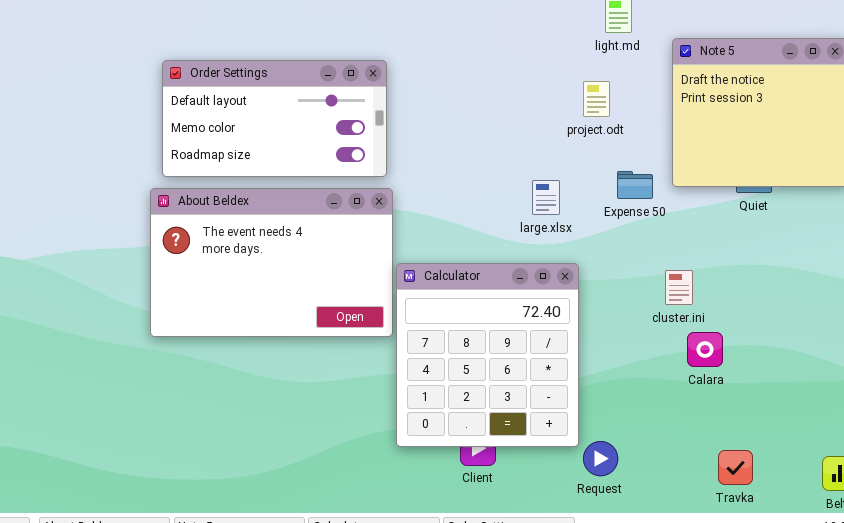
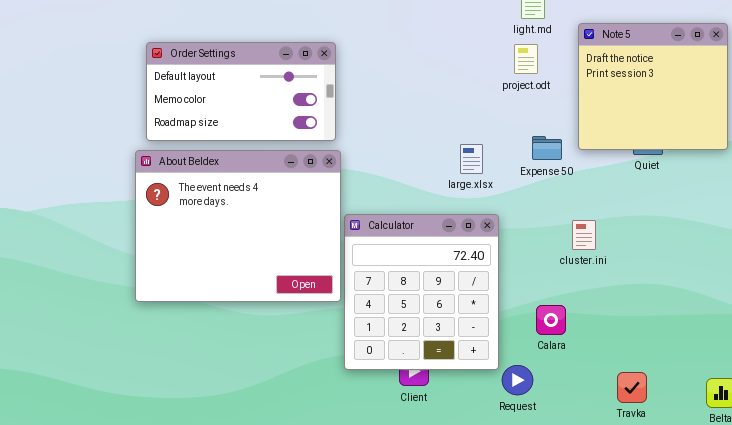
project.odt: [583,81,610,117] -> [514,44,538,74], moved
About Beldex: [150,188,393,337] -> [135,150,341,302], resized
Calara: [687,332,723,367] -> [536,305,566,335], moved

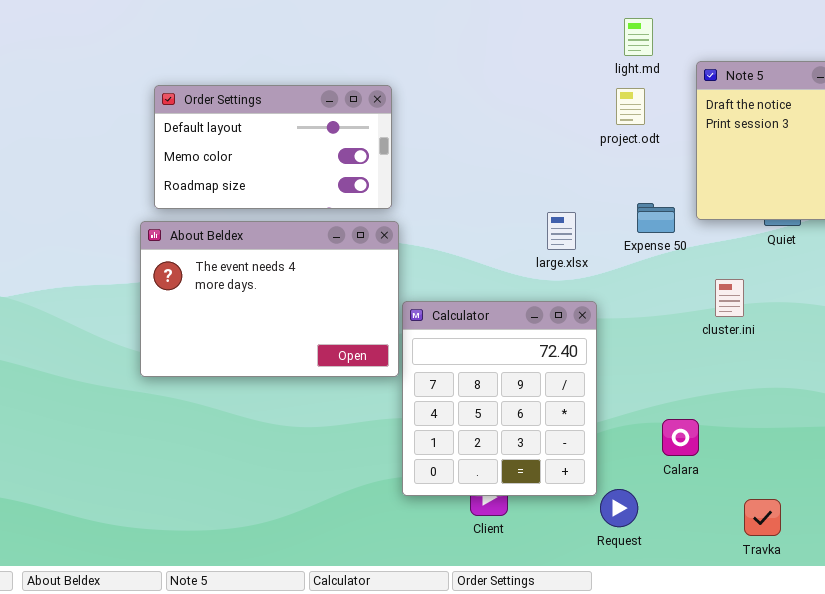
About Beldex: [135,150,341,302] -> [140,221,399,377], resized
cluster.ini: [572,220,596,250] -> [715,279,744,317], moved
Calara: [536,305,566,335] -> [662,419,699,456], moved

